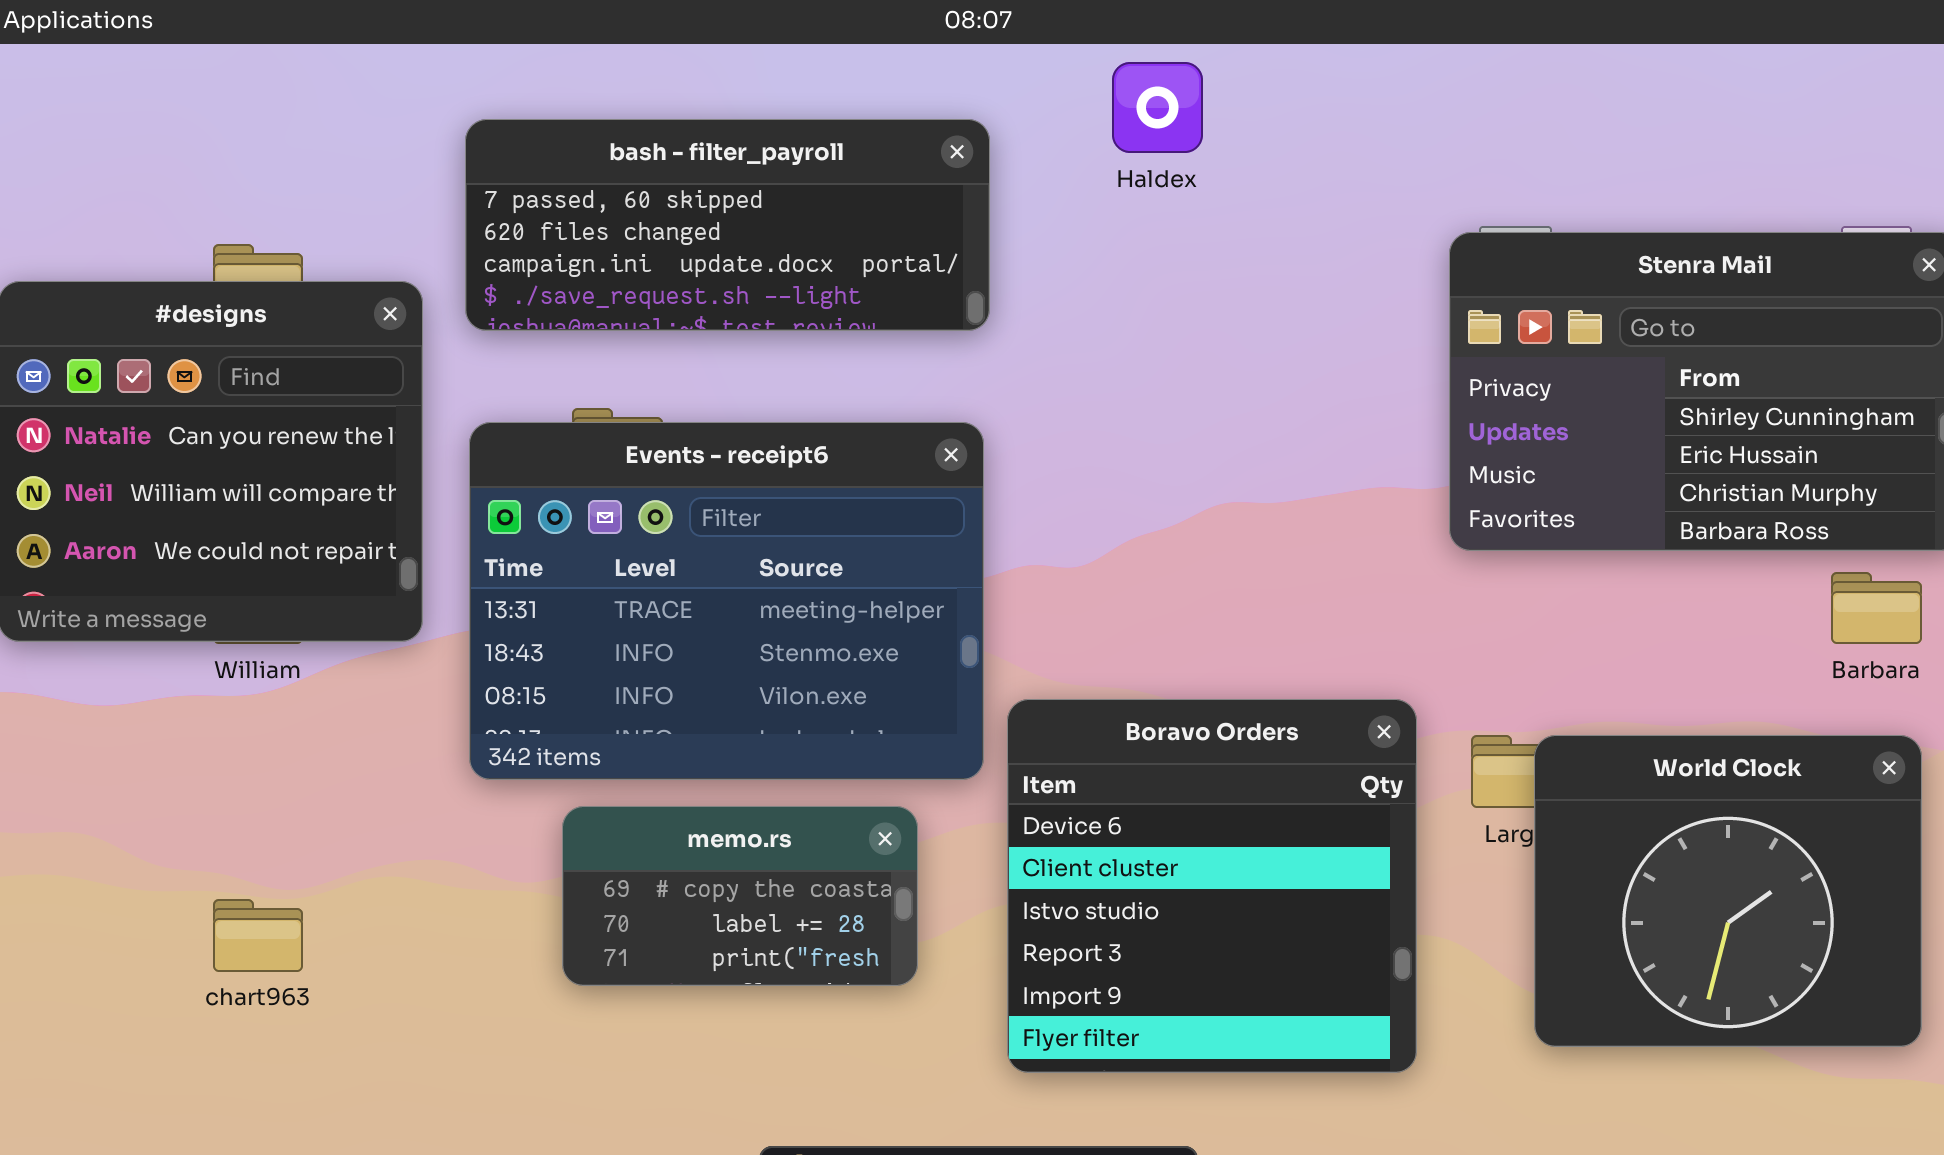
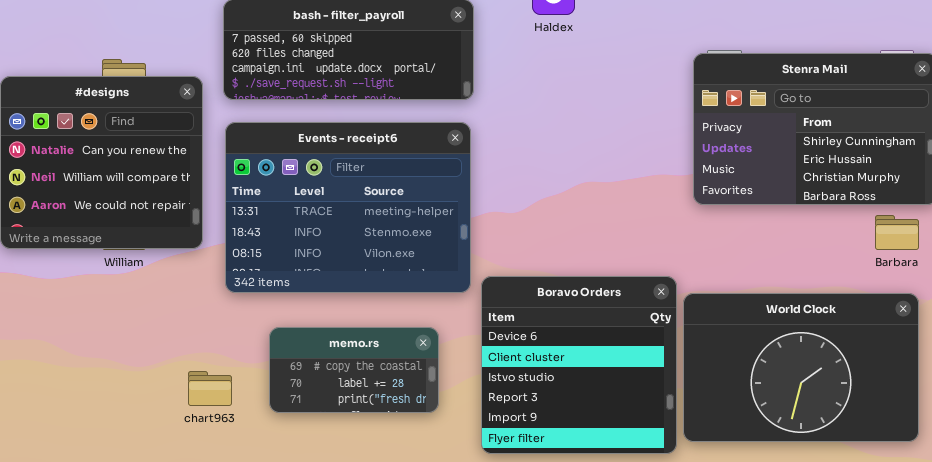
Events - receipt6: [469,422,984,780] -> [225,122,471,293], moved
World Clock: [1534,735,1922,1047] -> [683,293,919,442], resized
chart963: [213,899,303,972] -> [188,371,232,406], moved

